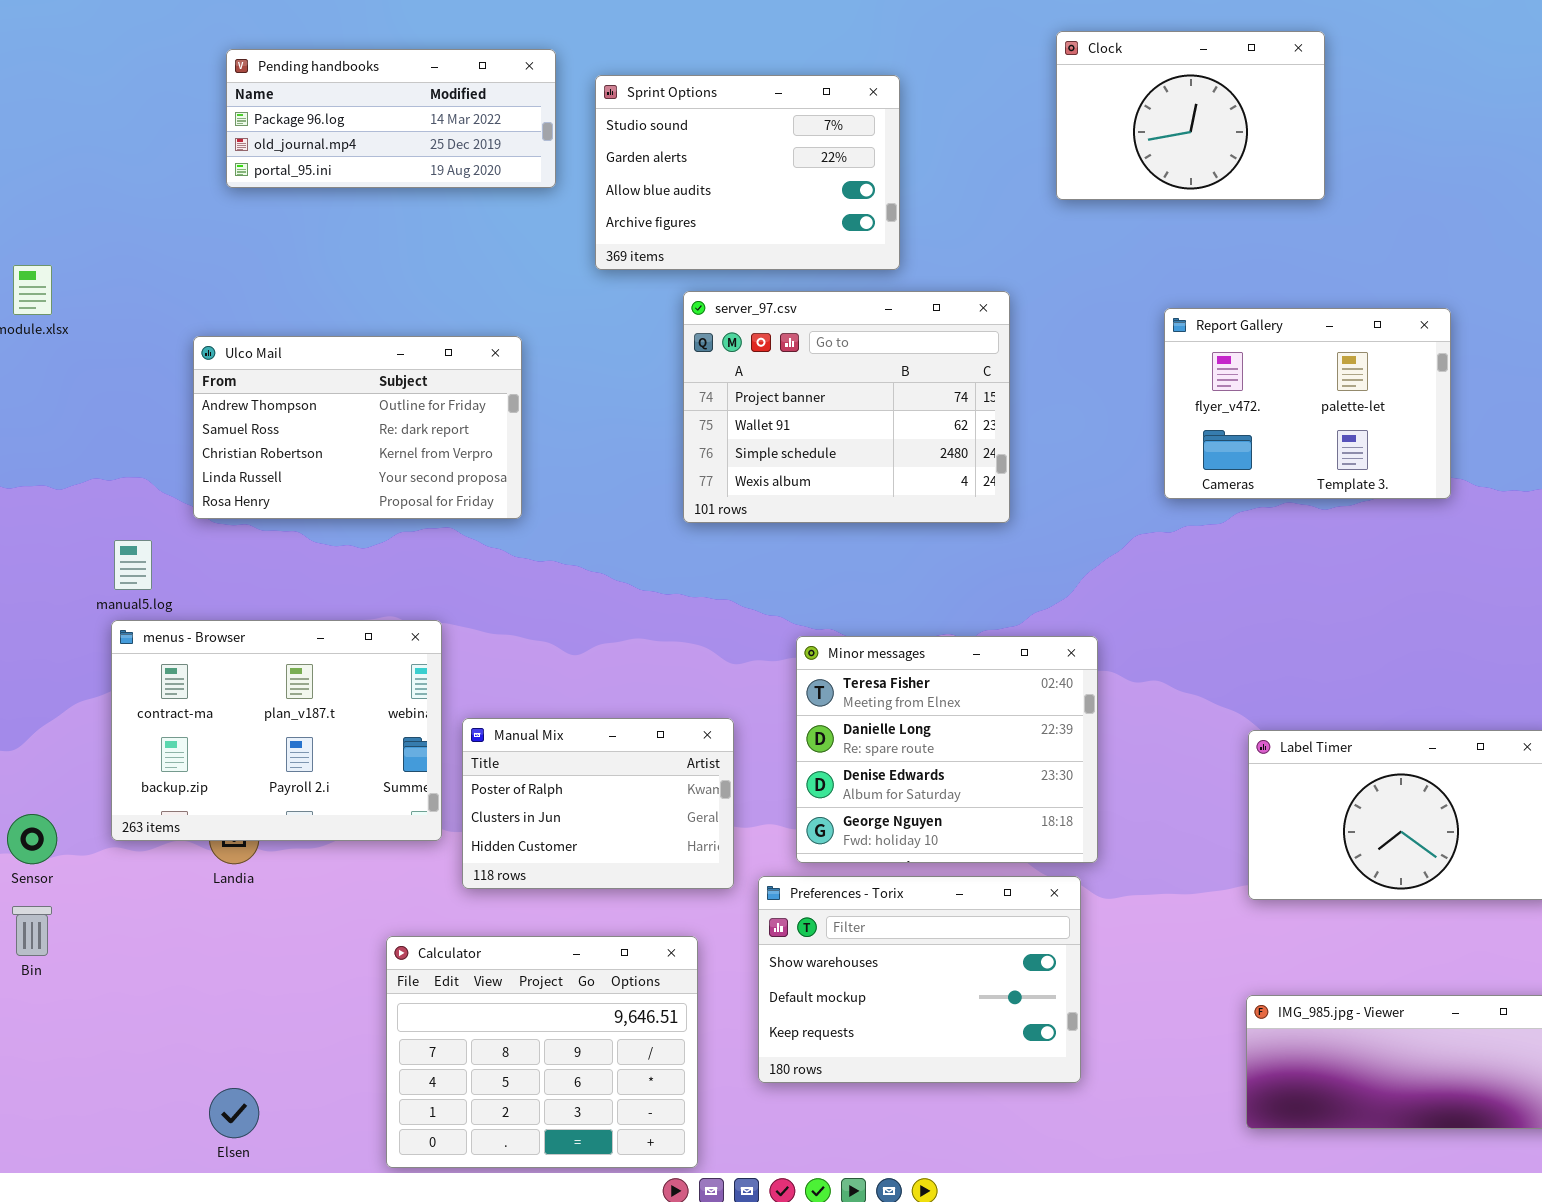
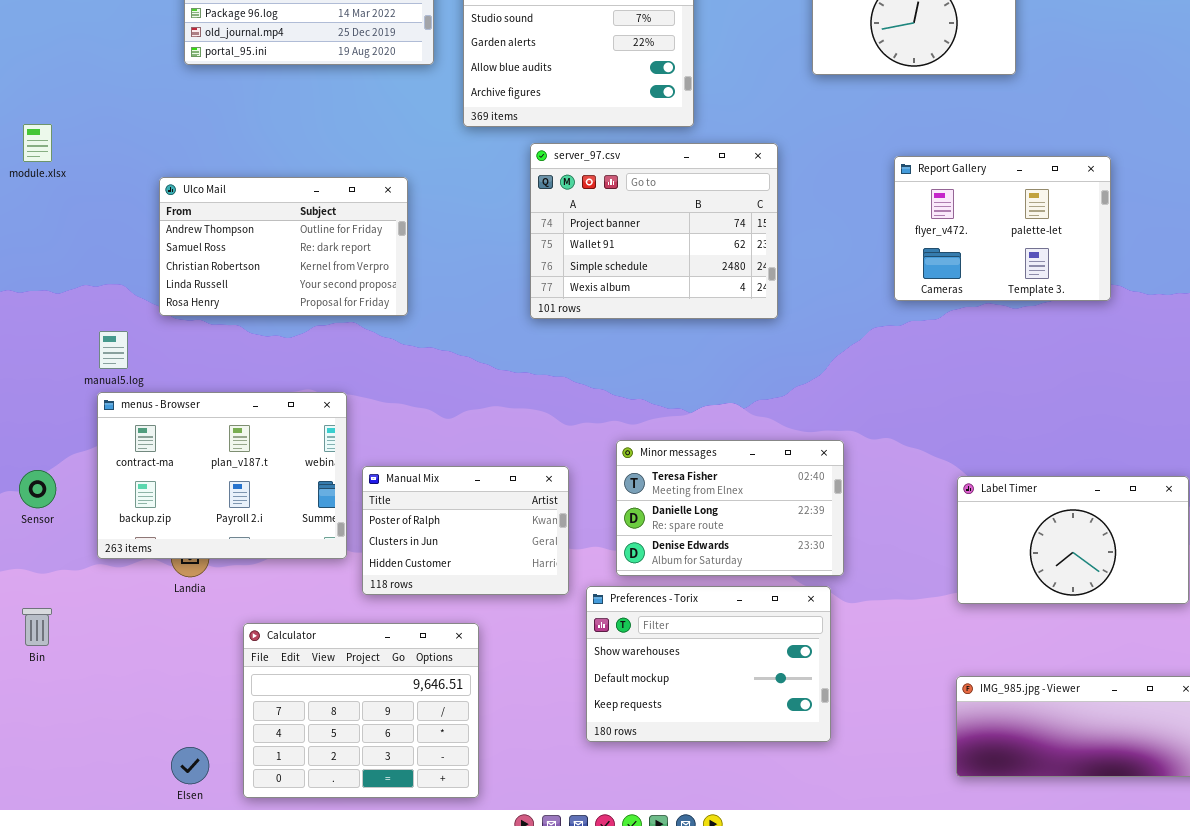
Minor messages: [796,636,1098,863] -> [616,440,844,576], resized
Sensor: [7,814,57,864] -> [19,470,56,508], moved
Calculator: [386,936,698,1168] -> [243,623,479,798], moved

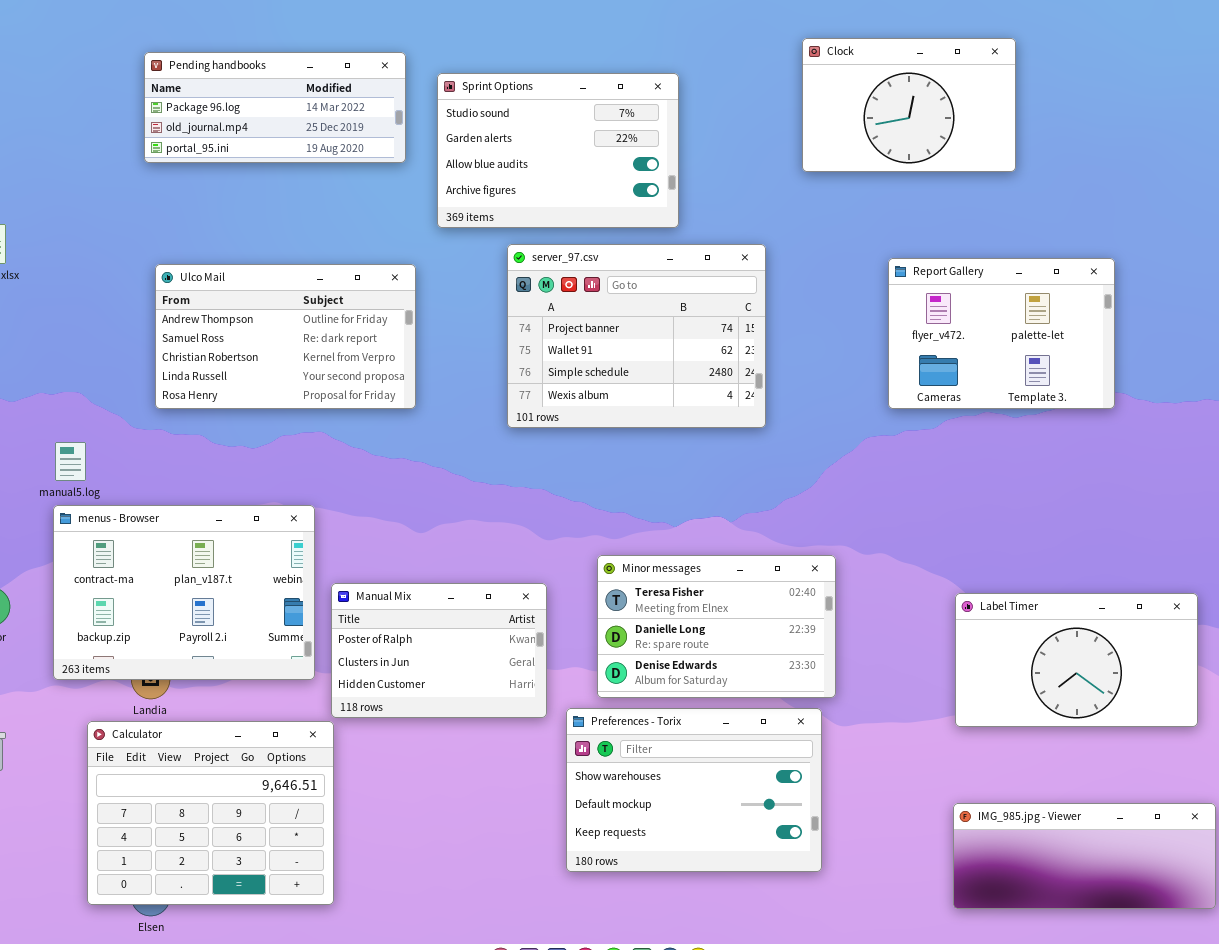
Ulco Mail: [159,177,408,316] -> [155,264,416,409], moved
Calculator: [243,623,479,798] -> [87,721,334,905], moved

